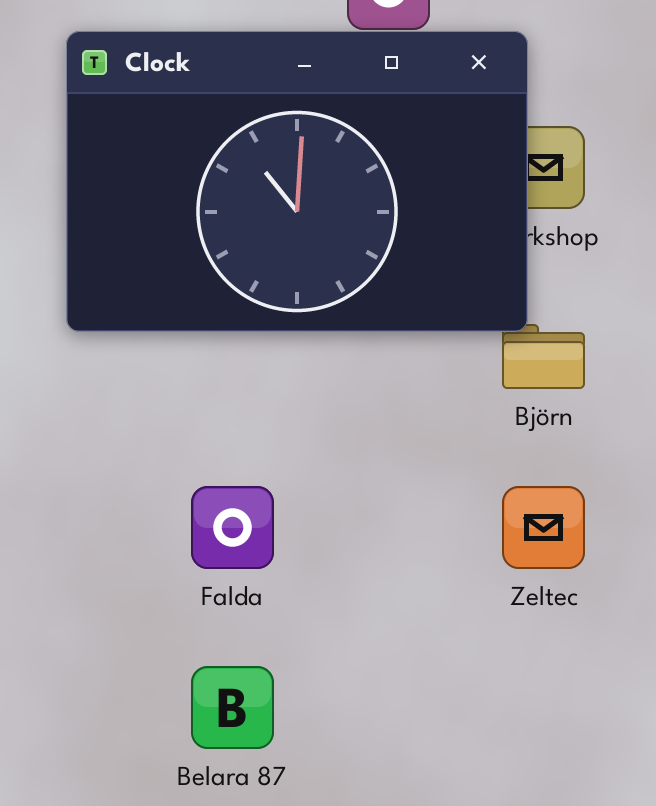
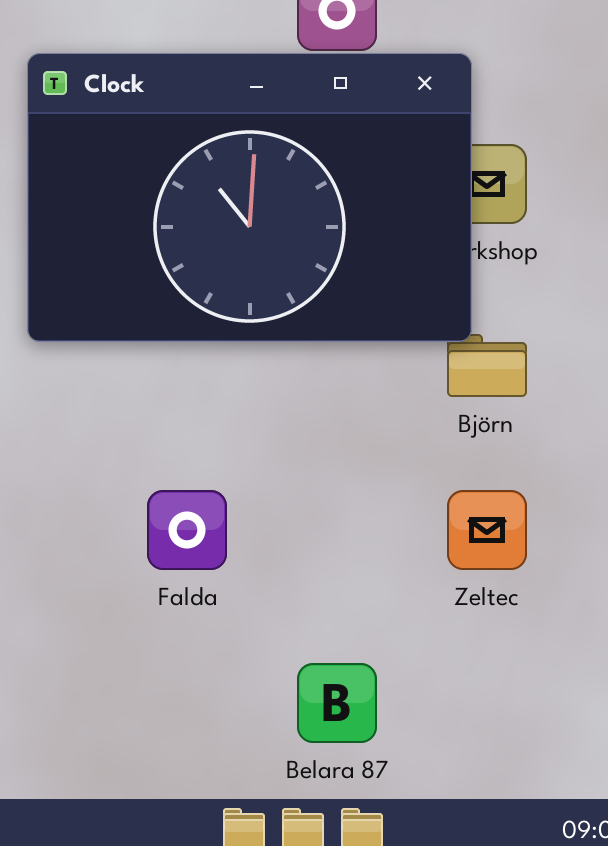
Belara 87: [191,666,274,749] -> [297,663,377,743], moved

